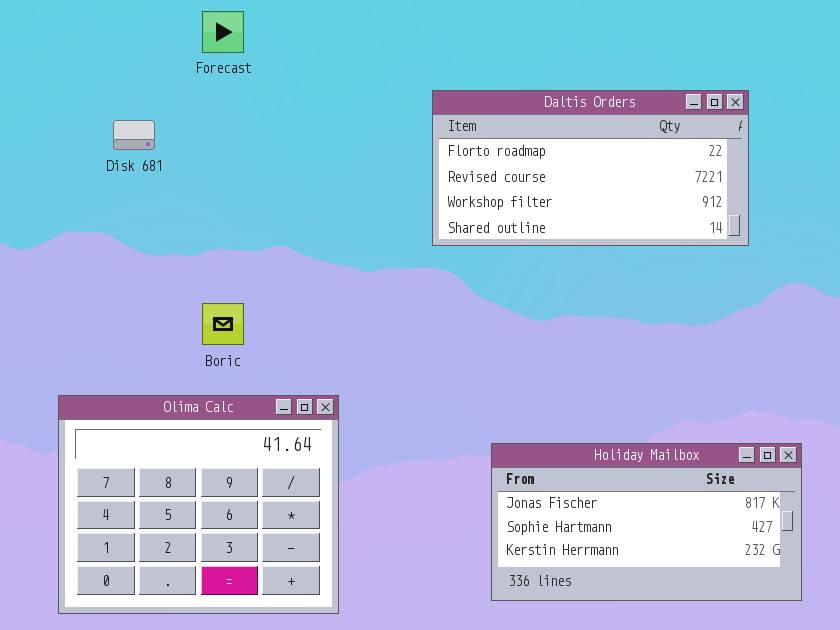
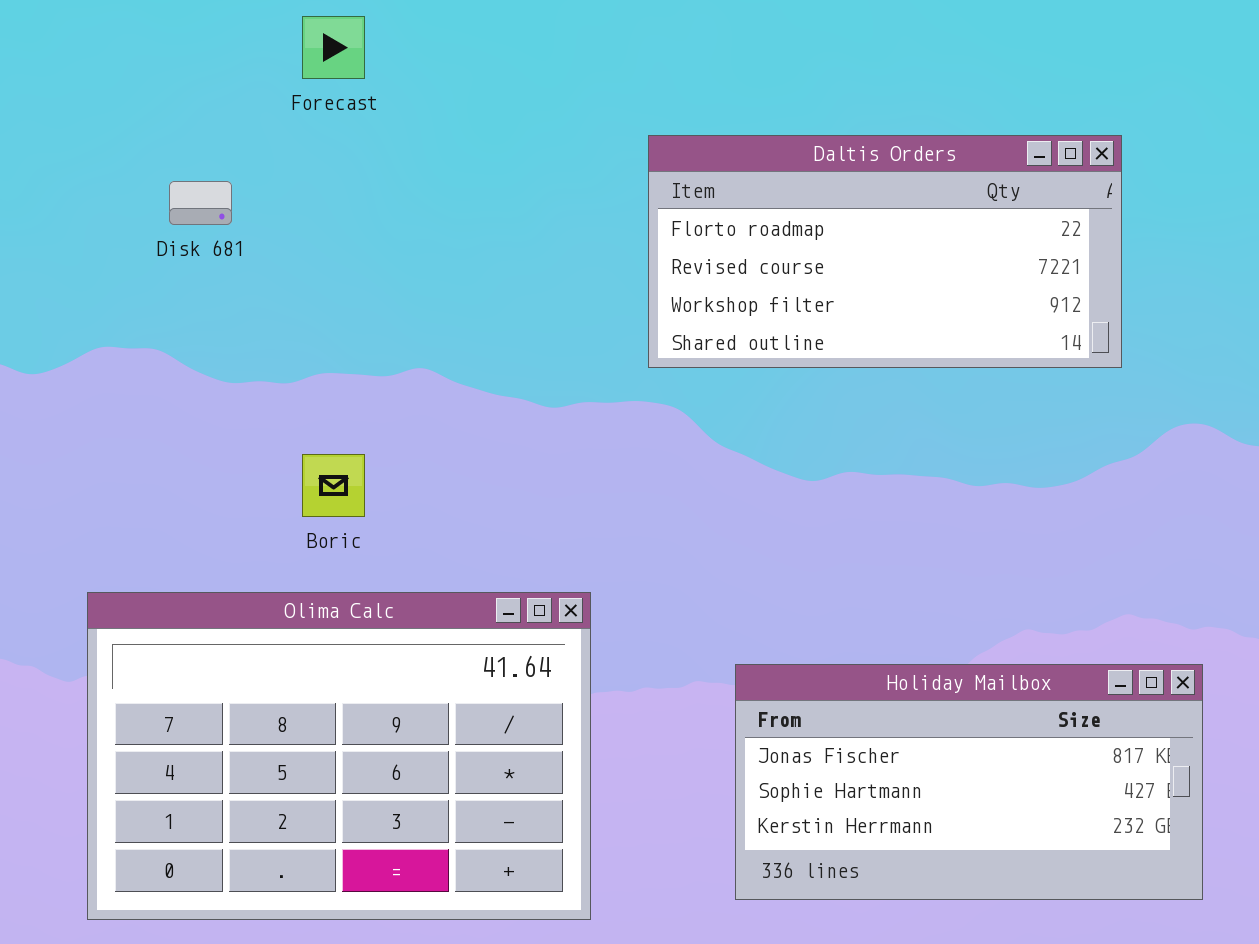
Olima Calc: [58,395,339,614] -> [87,592,591,920], resized

